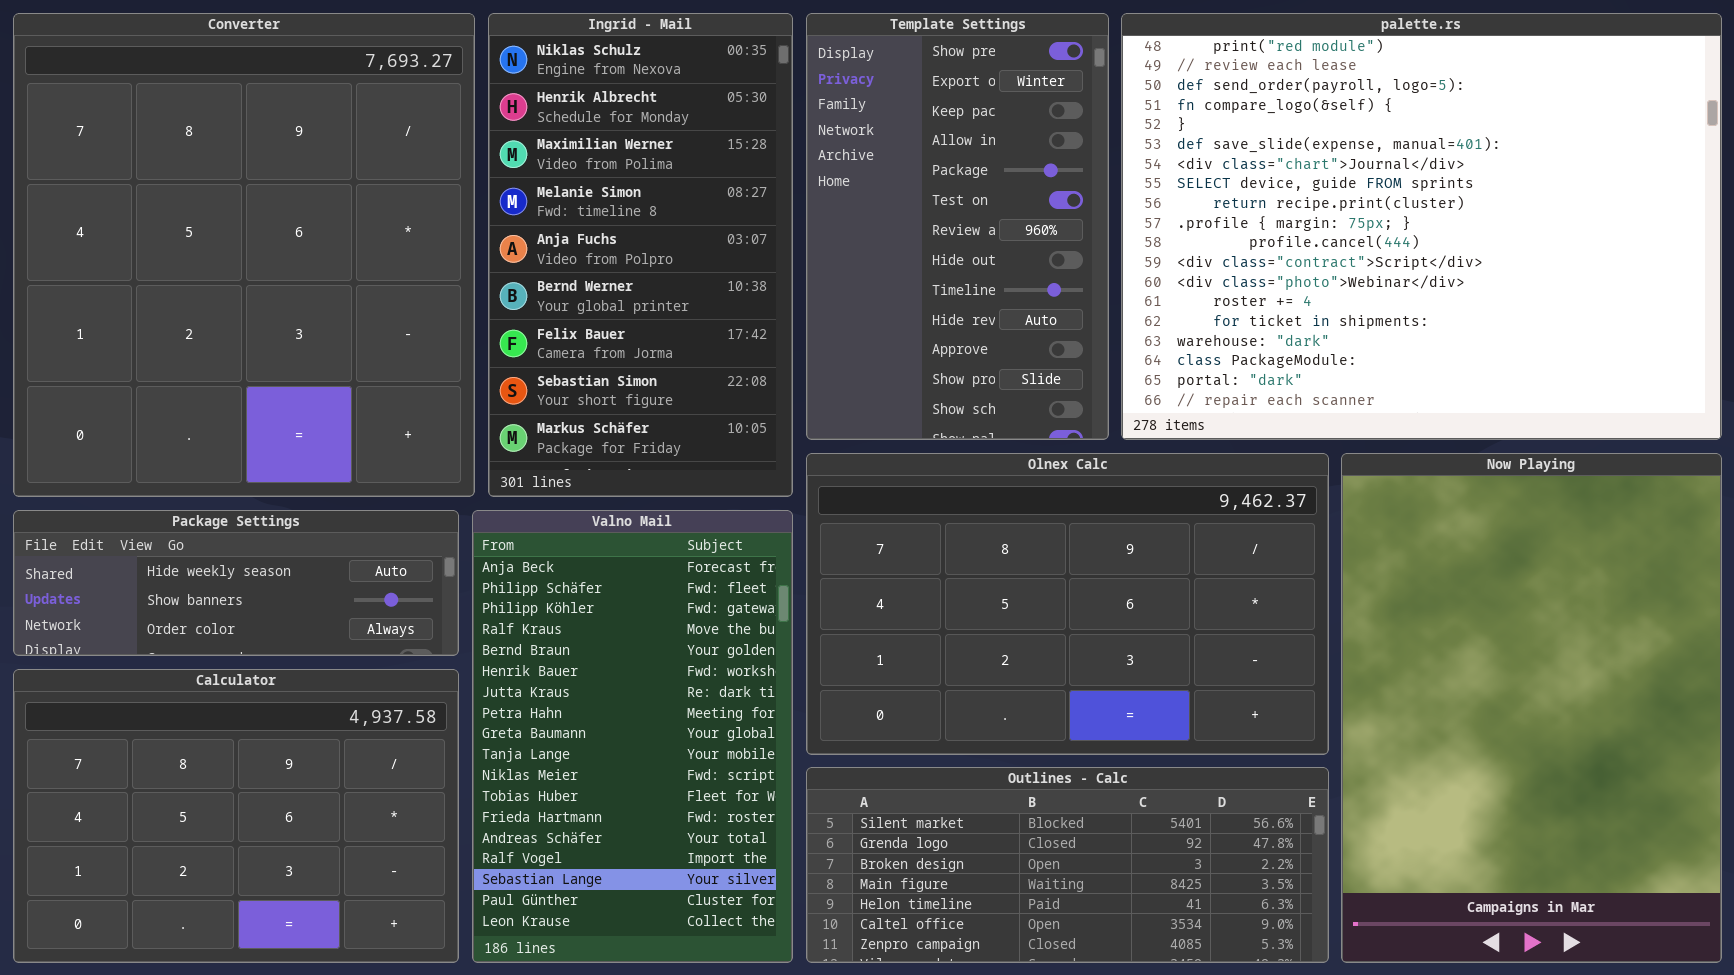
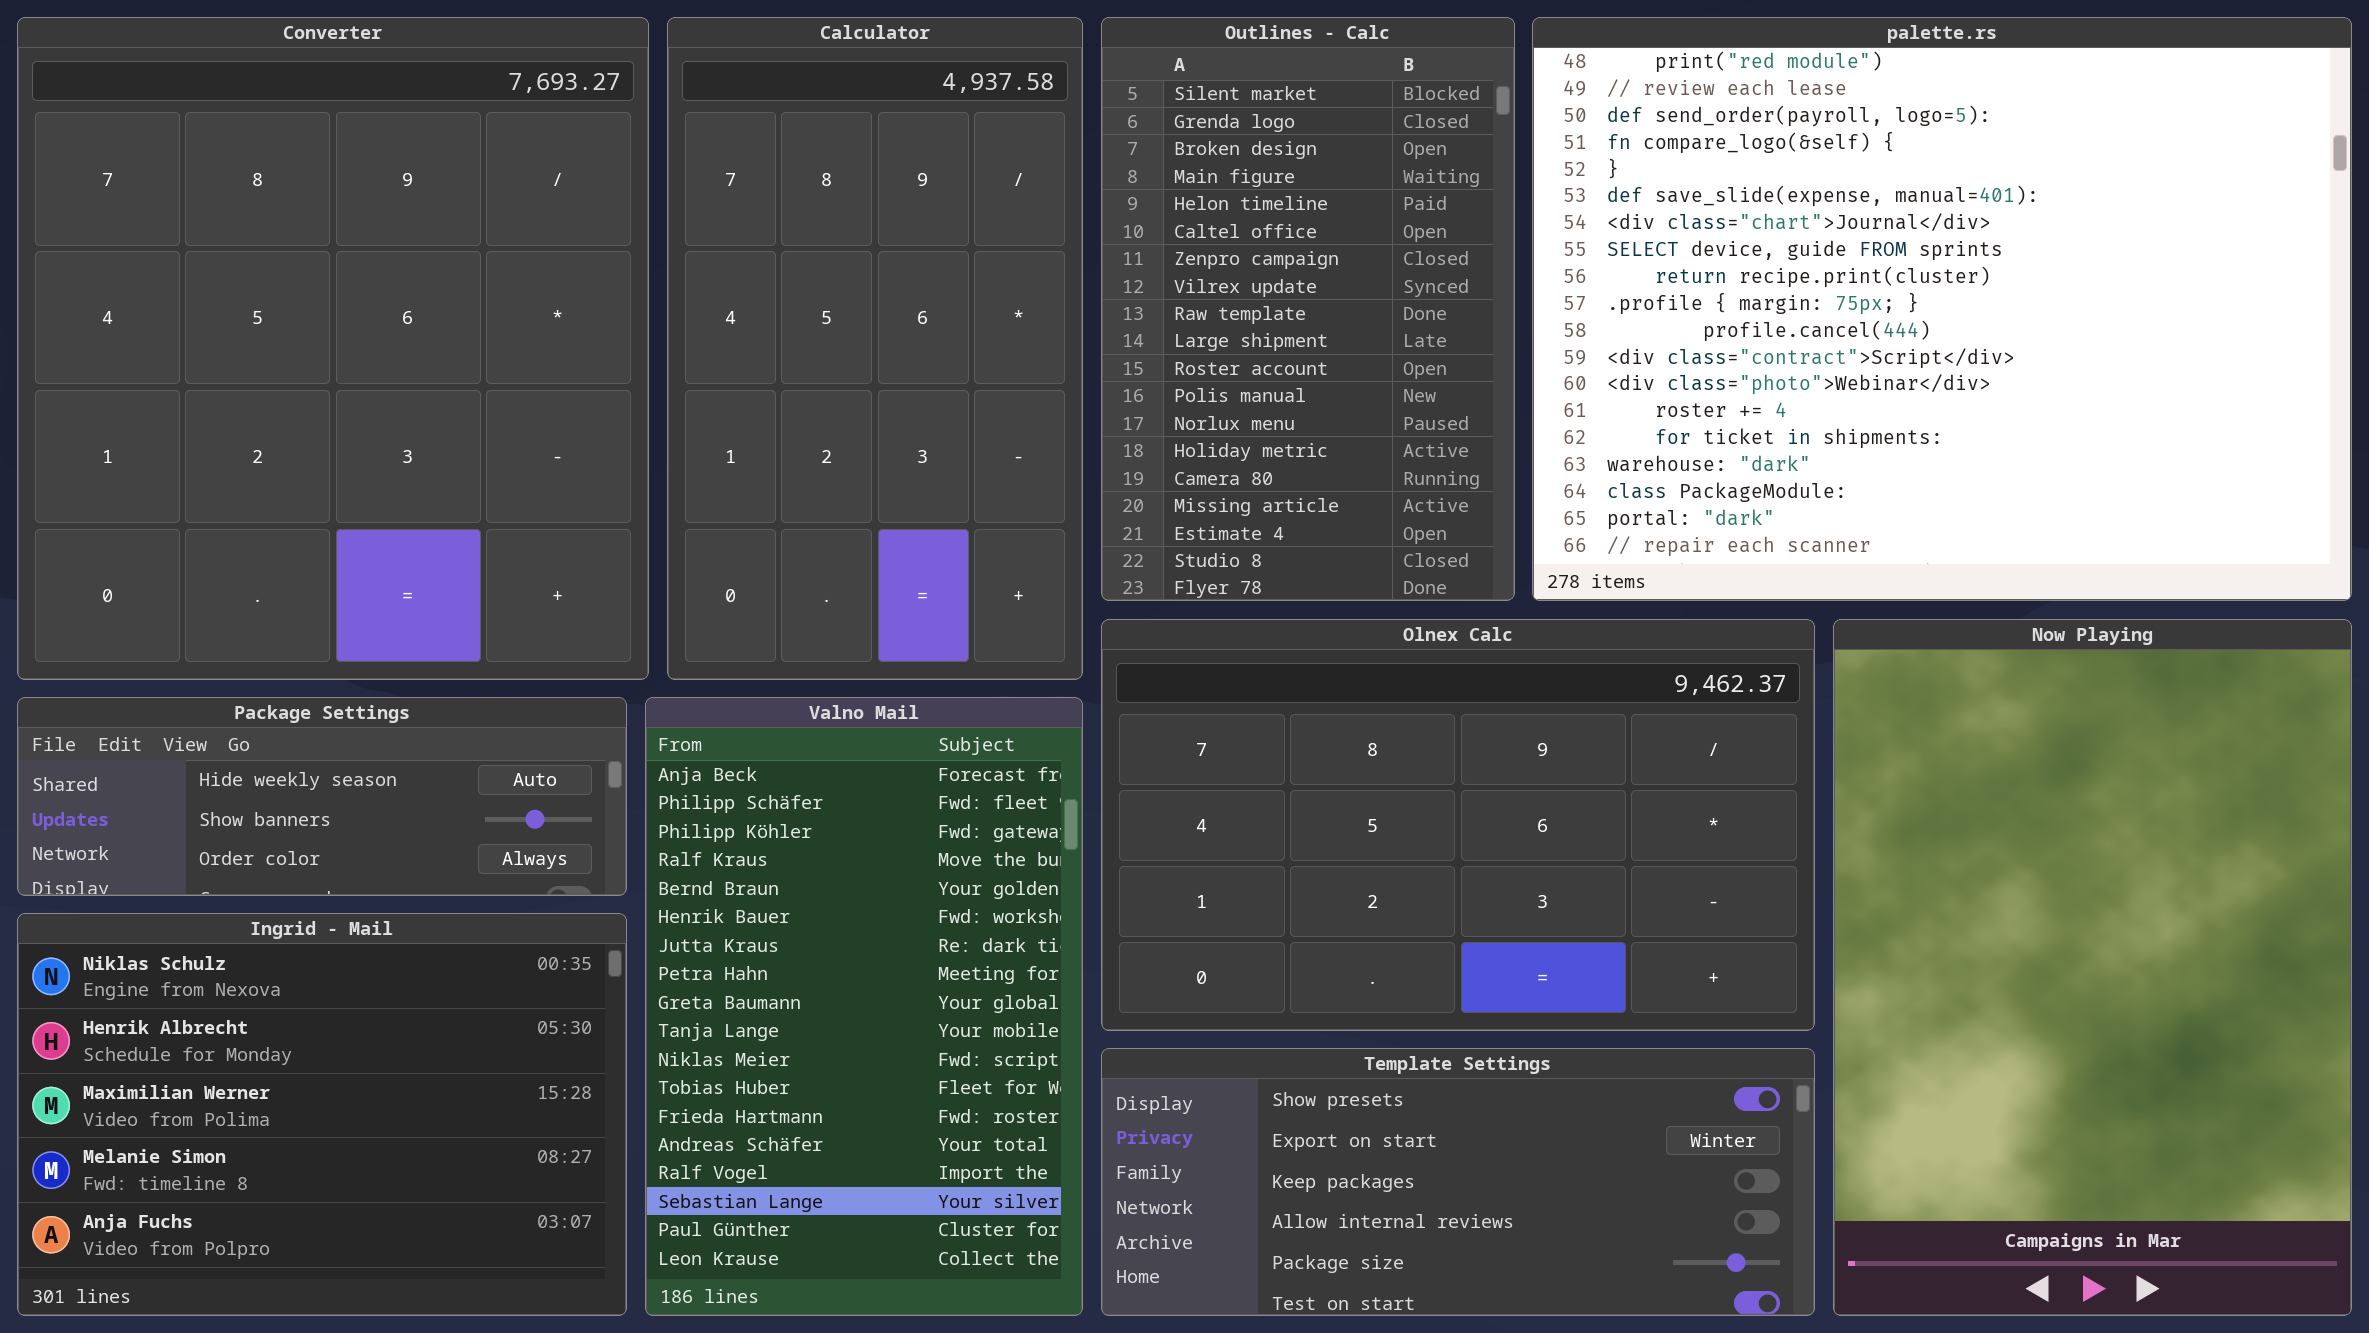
Ingrid - Mail: [488,13,793,497] -> [17,913,627,1316], moved, resized
Template Settings: [806,13,1109,440] -> [1101,1048,1815,1316], moved, resized
Calculator: [13,669,459,963] -> [667,17,1083,680], moved, resized
Outlines - Calc: [806,767,1329,963] -> [1101,17,1515,601], moved, resized

